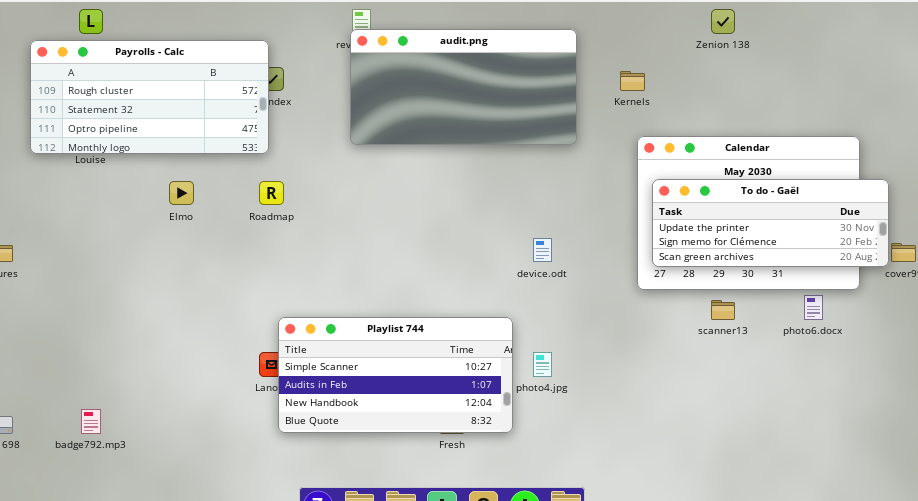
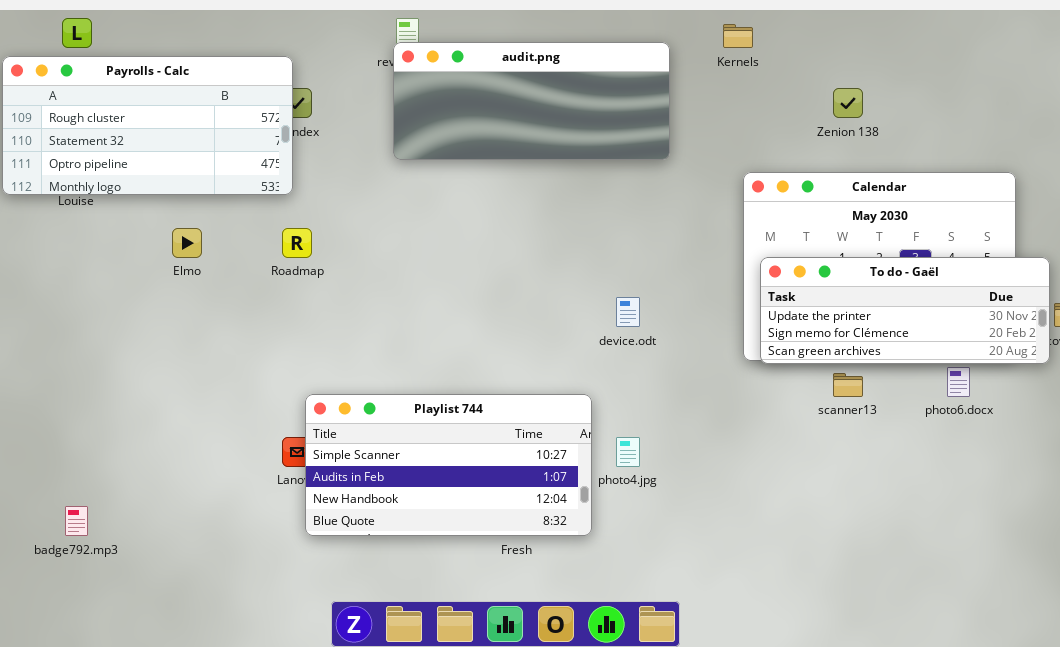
Zenion 138: [711,9,735,34] -> [833,88,863,118], moved
audit.png: [350,29,577,145] -> [393,42,670,160], resized
Kernels: [620,71,645,91] -> [723,24,753,48], moved
To do - Gaël: [652,179,889,267] -> [760,257,1050,364], moved

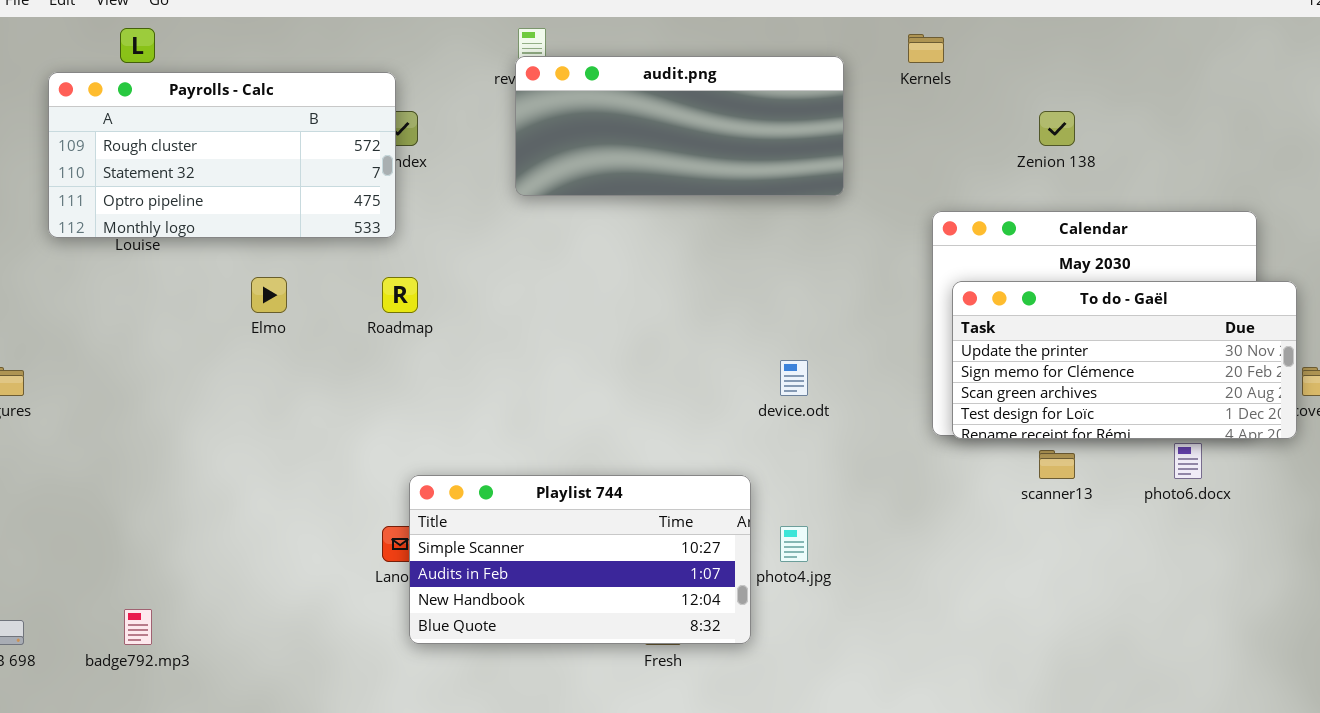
To do - Gaël: [760,257,1050,364] -> [952,281,1297,439], resized

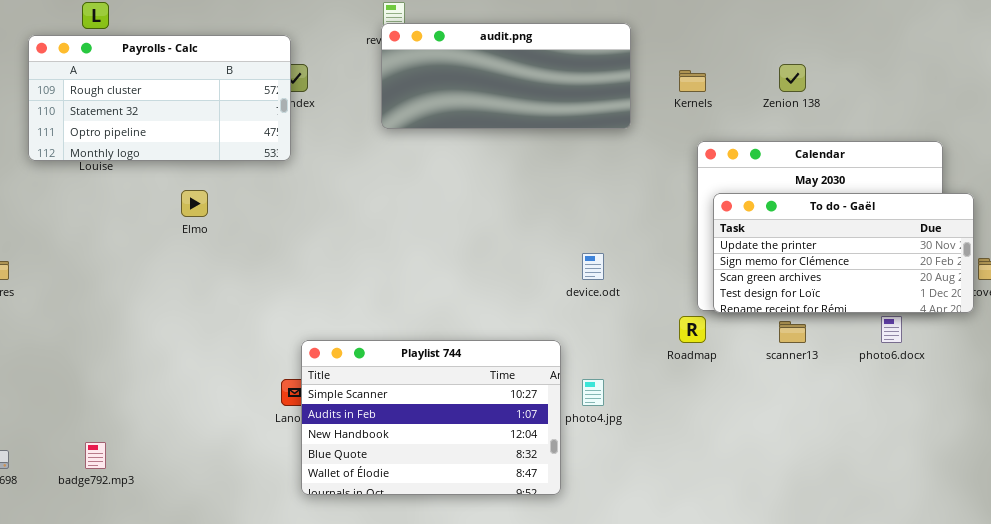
Kernels: [908,34,944,63] -> [679,70,706,92], moved
Roadmap: [382,277,418,313] -> [679,316,706,343], moved
Playlist 744: [409,475,751,644] -> [301,340,561,495], resized

